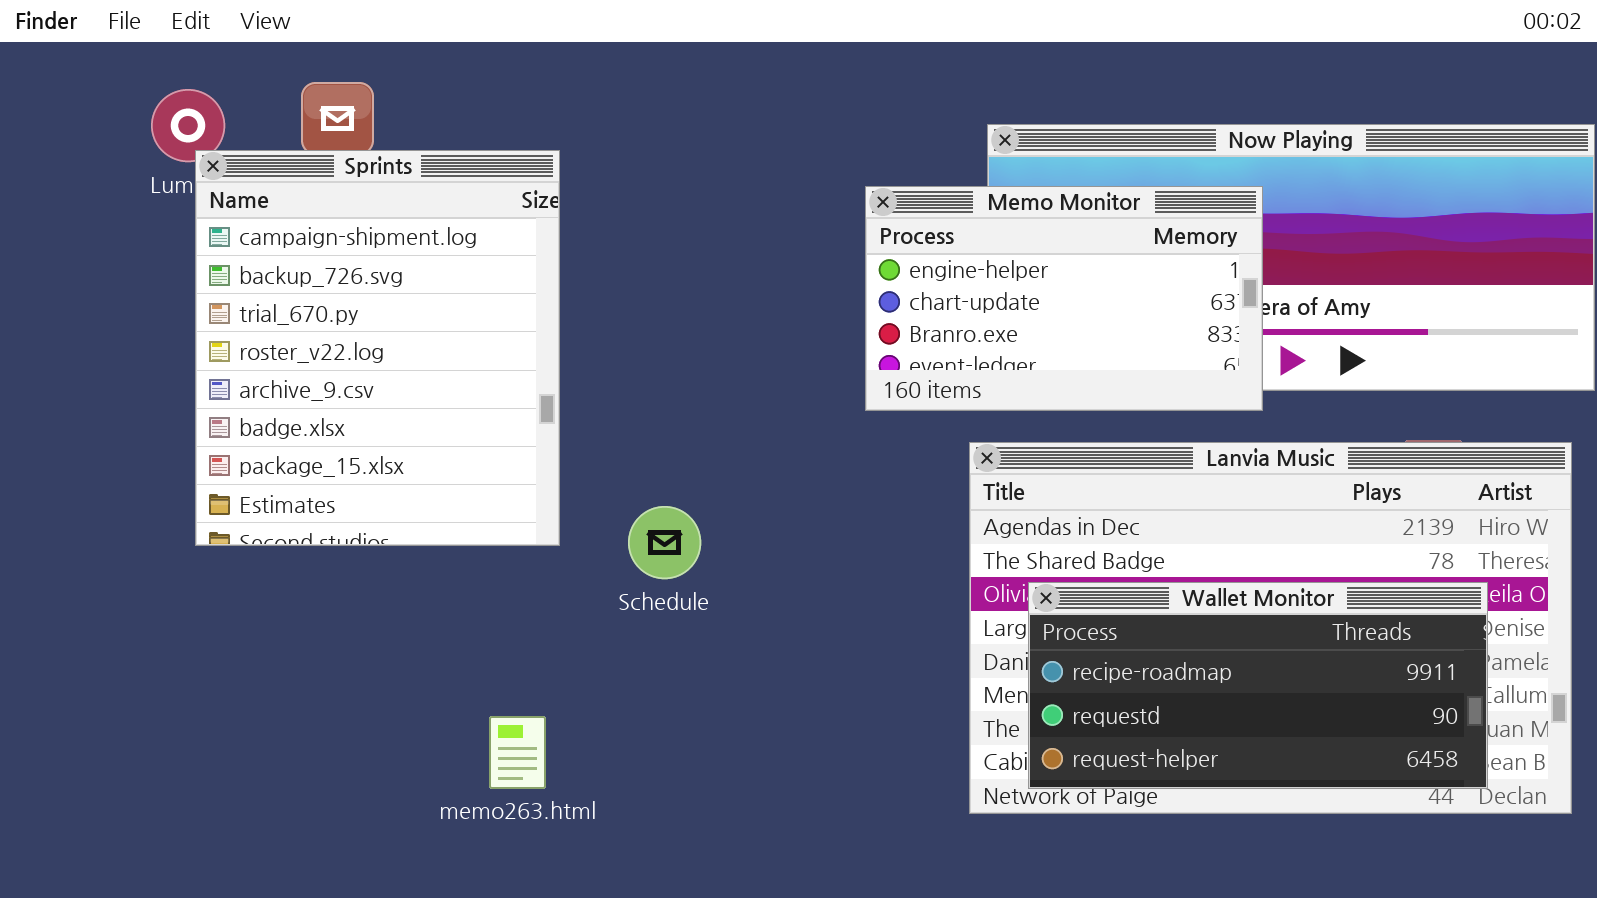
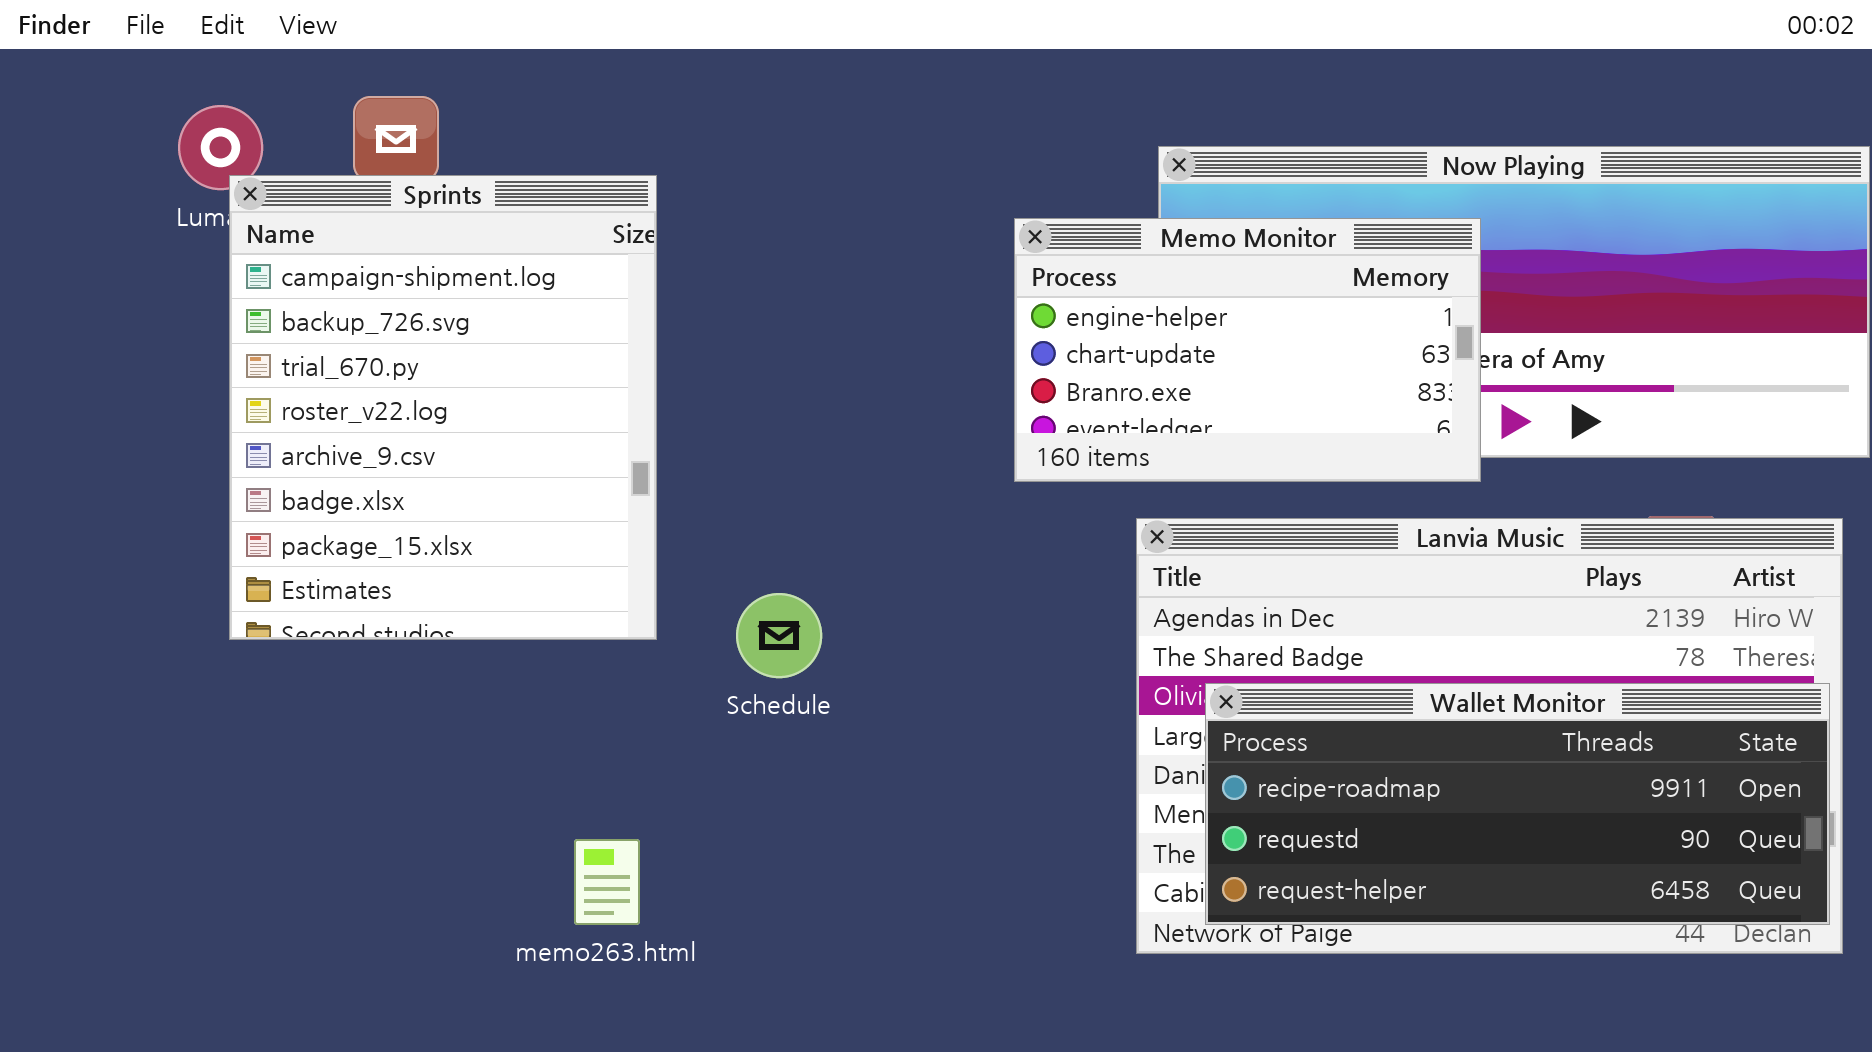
Wallet Monitor: [1028,582,1488,789] -> [1205,683,1830,925], resized

